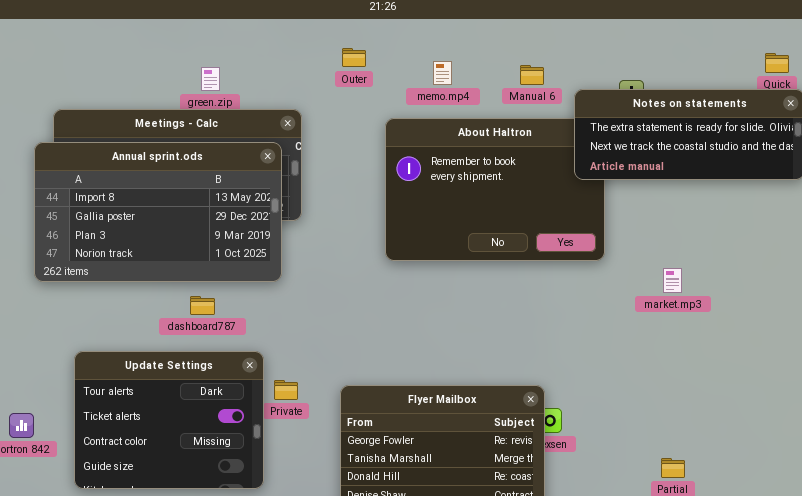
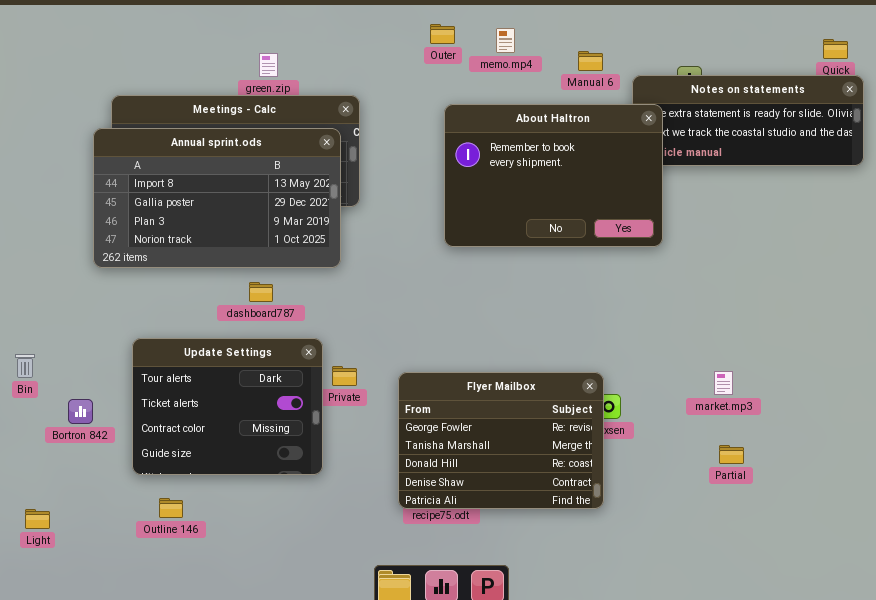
Outer: [342,48,366,67] -> [430,24,455,44], moved
memo.mp4: [433,61,452,85] -> [496,28,515,53], moved
About Haltron: [385,118,605,261] -> [444,104,663,247], raised
market.mp3: [663,268,682,293] -> [714,371,733,395], moved

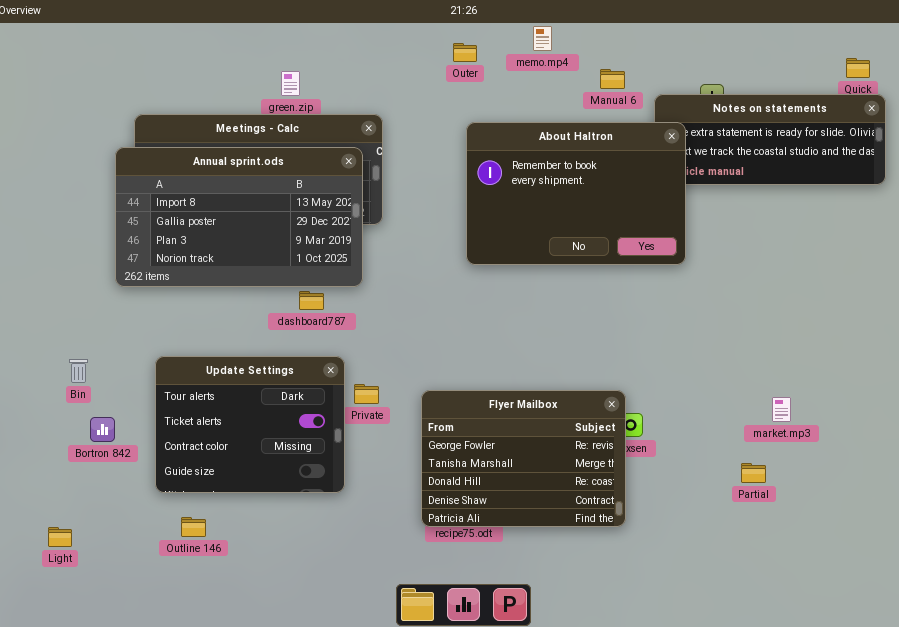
memo.mp4: [496,28,515,53] -> [533,26,552,51], moved
dashboard787: [249,282,273,302] -> [299,291,324,310], moved
Bin: [15,354,35,378] -> [69,359,88,383], moved
market.mp3: [714,371,733,395] -> [772,397,791,422], moved

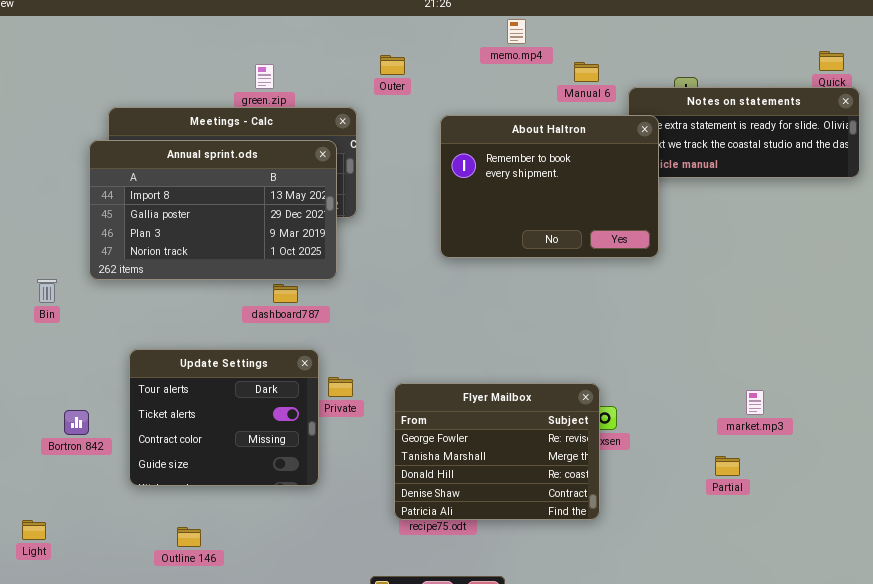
Outer: [453,43,477,62] -> [380,55,405,75], moved
Bin: [69,359,88,383] -> [37,279,57,303], moved
Outline 146: [181,517,206,537] -> [177,527,201,547], moved

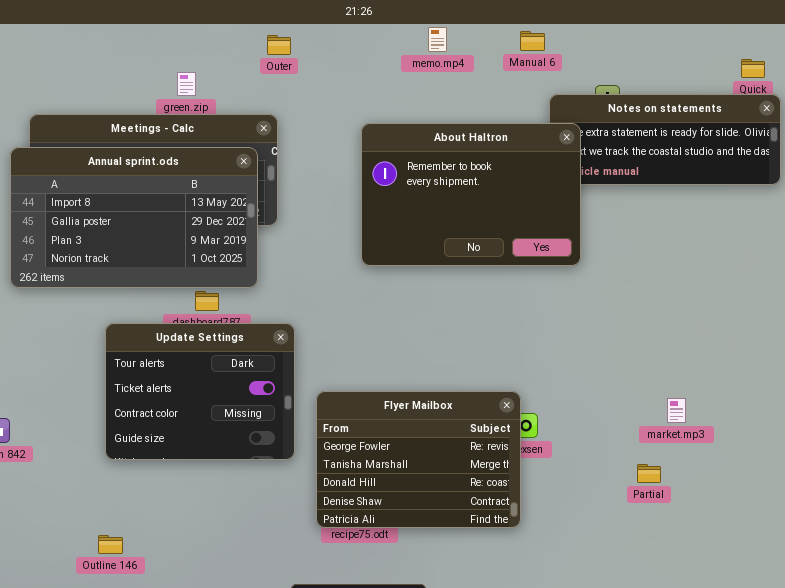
Outer: [380,55,405,75] -> [267,35,291,55], moved
Manual 6: [574,62,599,82] -> [520,31,545,51], moved
Update Settings: [129,349,319,486] -> [105,323,295,460], moved

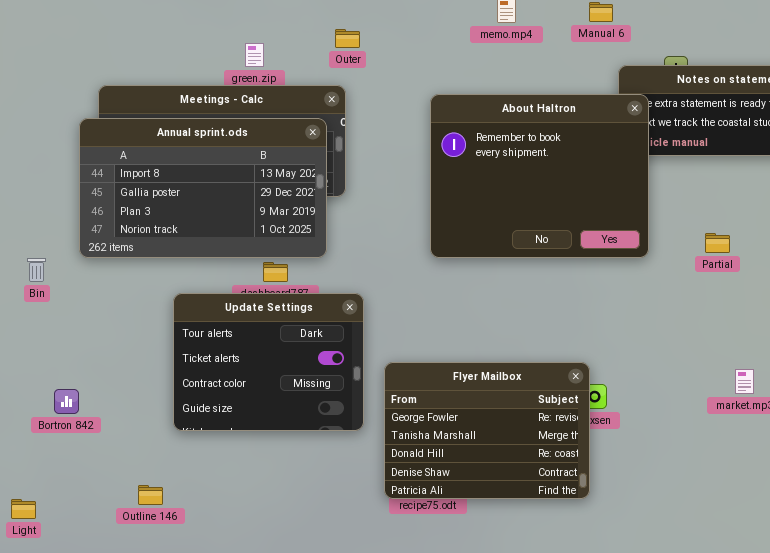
Outer: [267,35,291,55] -> [335,29,360,48], moved
About Haltron: [361,123,581,266] -> [430,94,649,258], resized
Partial: [637,464,661,483] -> [705,233,730,253], moved
Outline 146: [98,535,123,554] -> [138,485,163,505], moved

